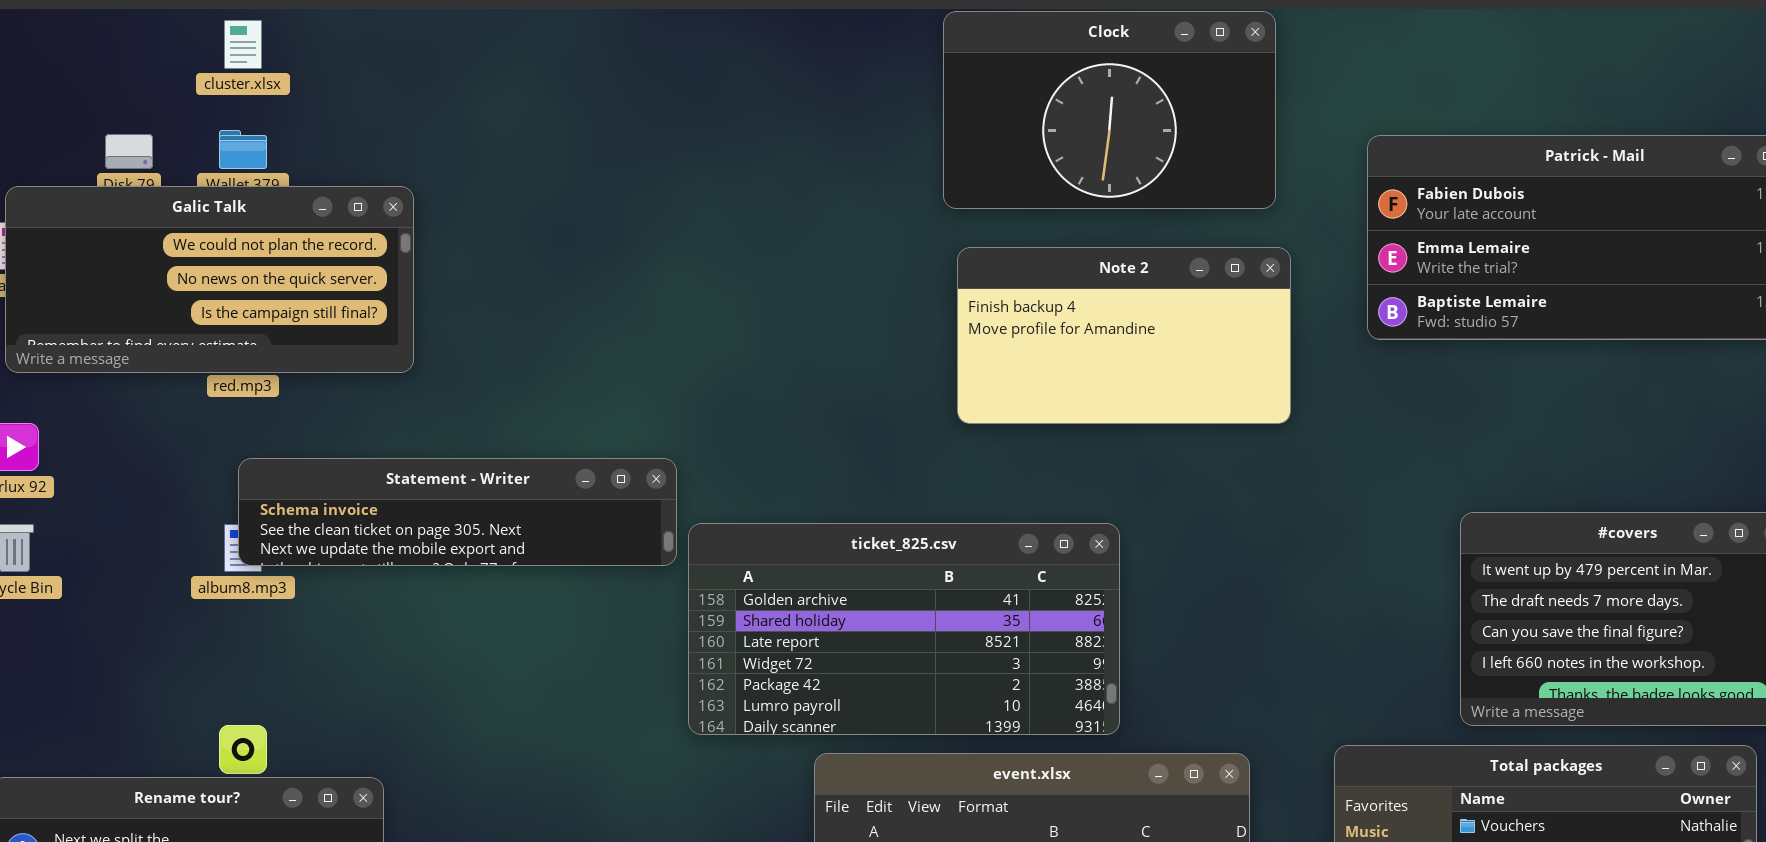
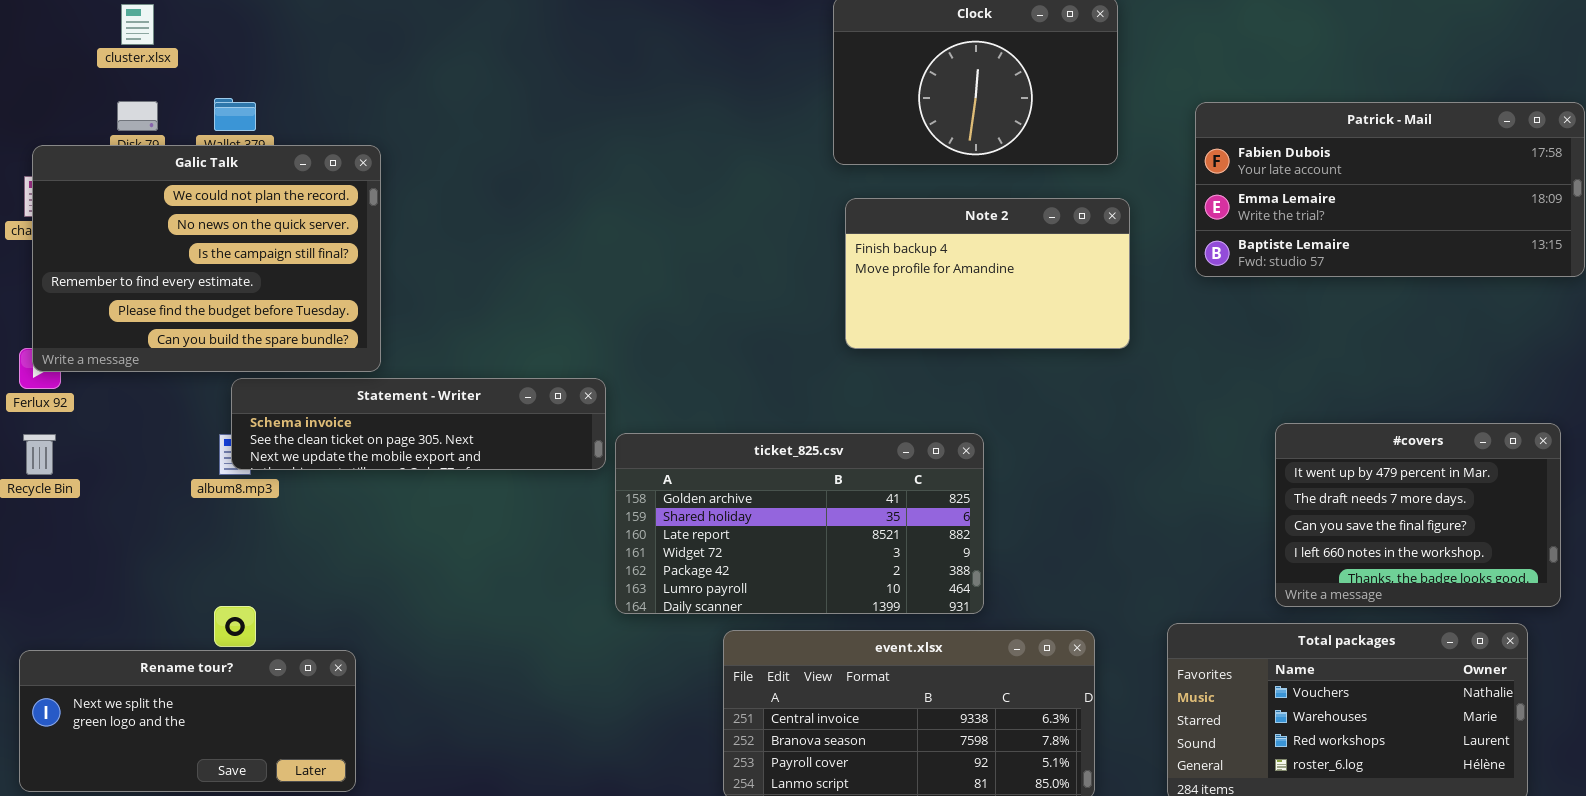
cluster.xlsx: [224,20,262,69] -> [121,4,154,45], moved
Galic Talk: [5,186,414,373] -> [32,145,381,372], resized

